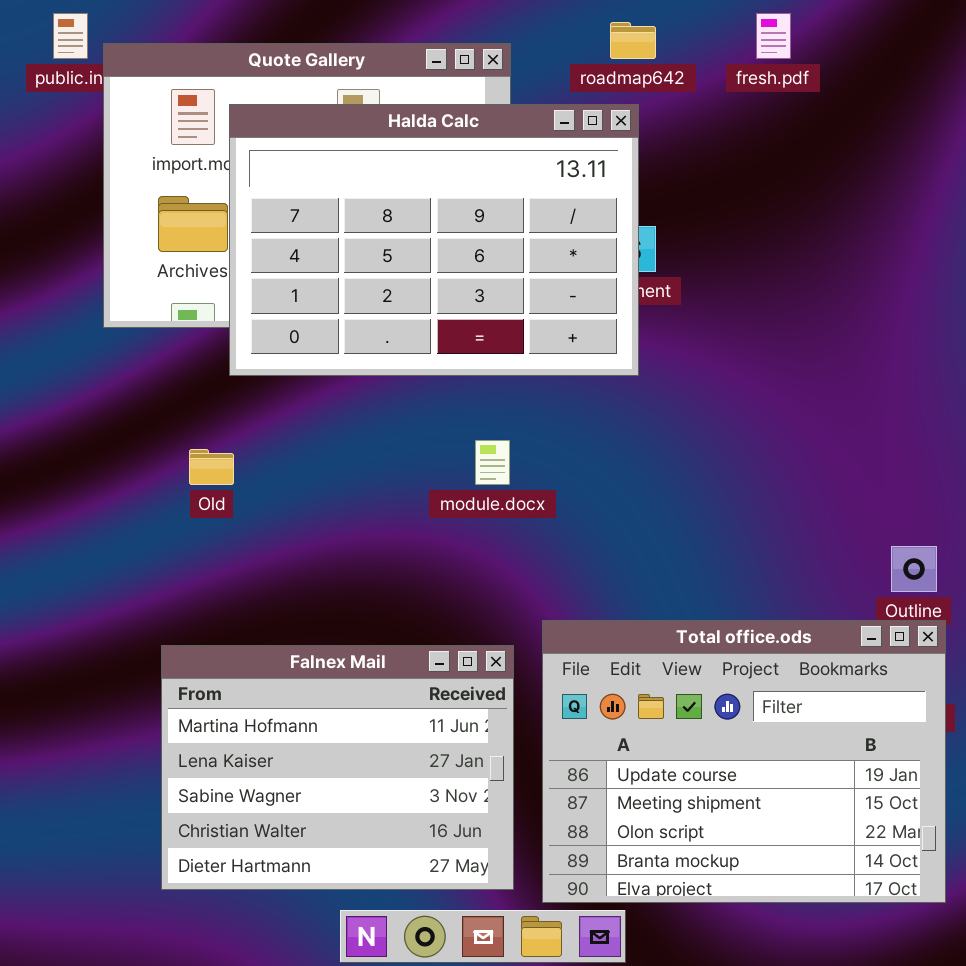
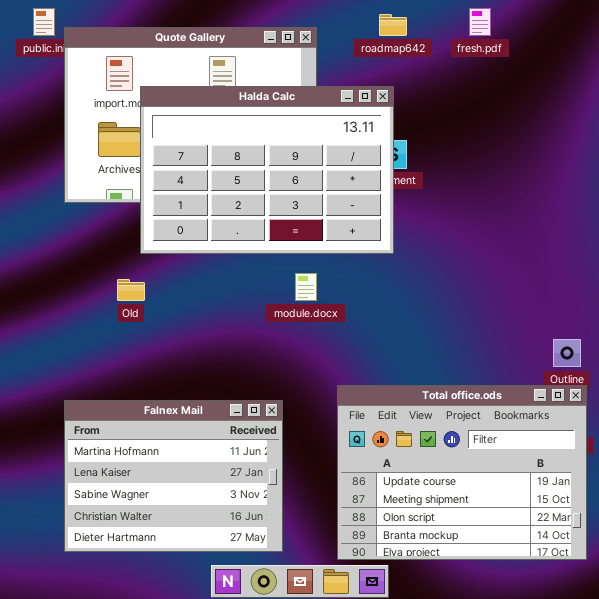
Halda Calc: [229,104,639,376] -> [140,86,394,254], moved
Falnex Mail: [161,645,514,890] -> [64,400,283,552], moved

